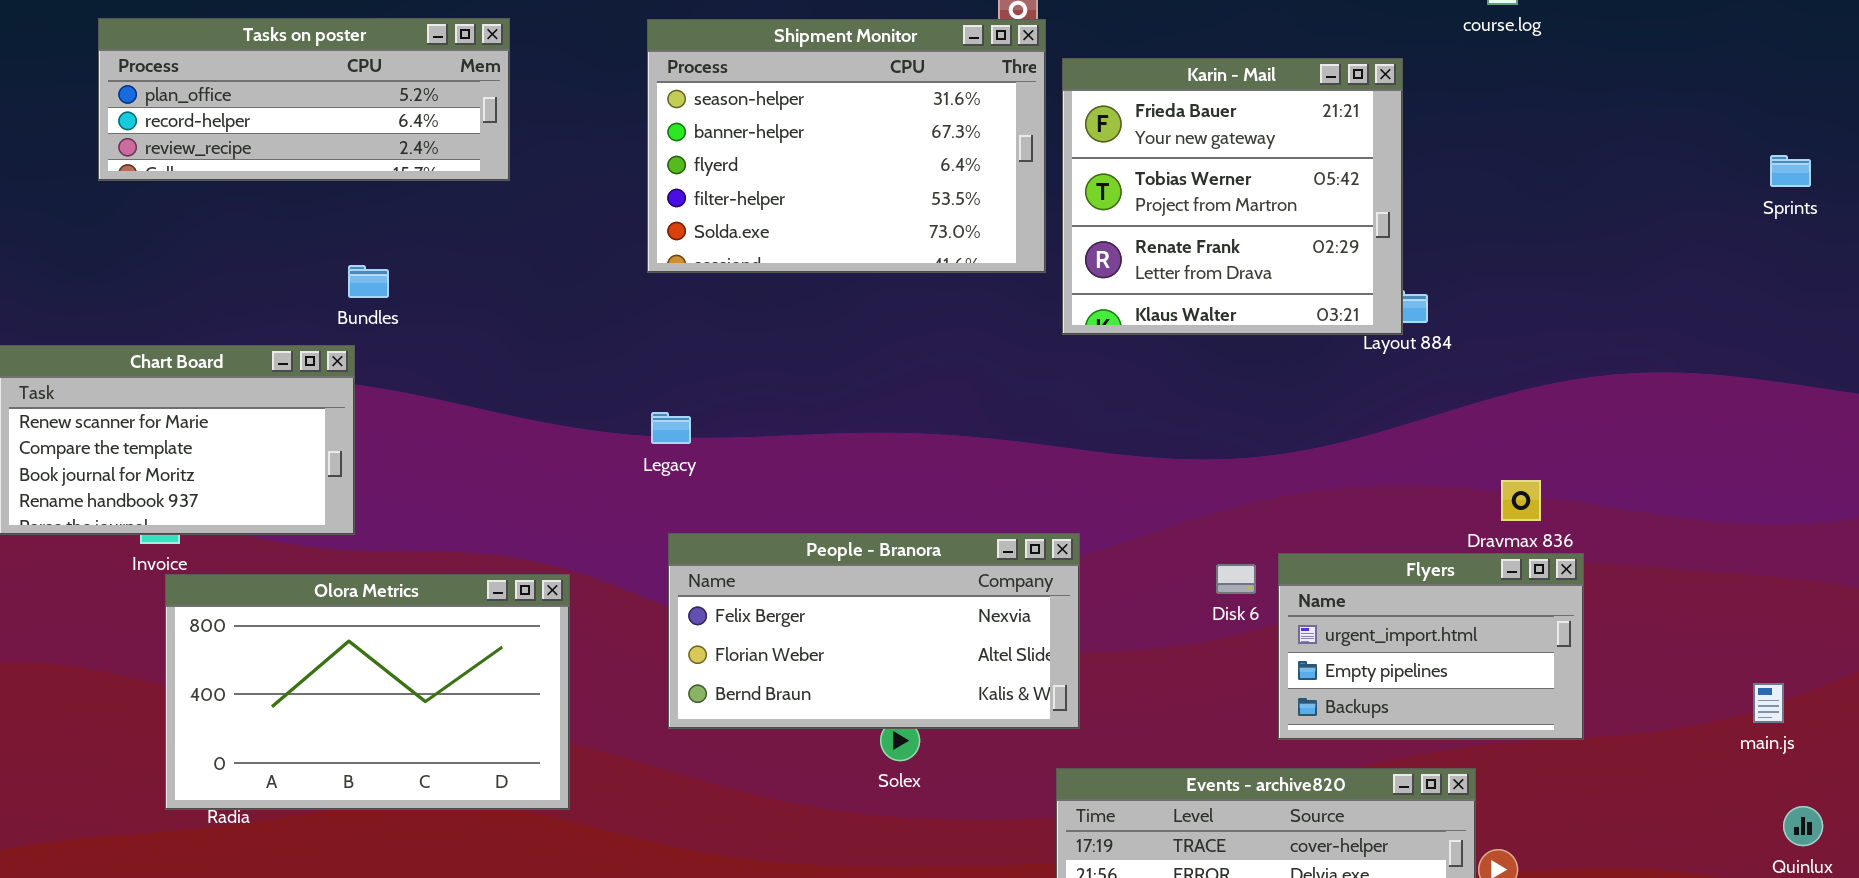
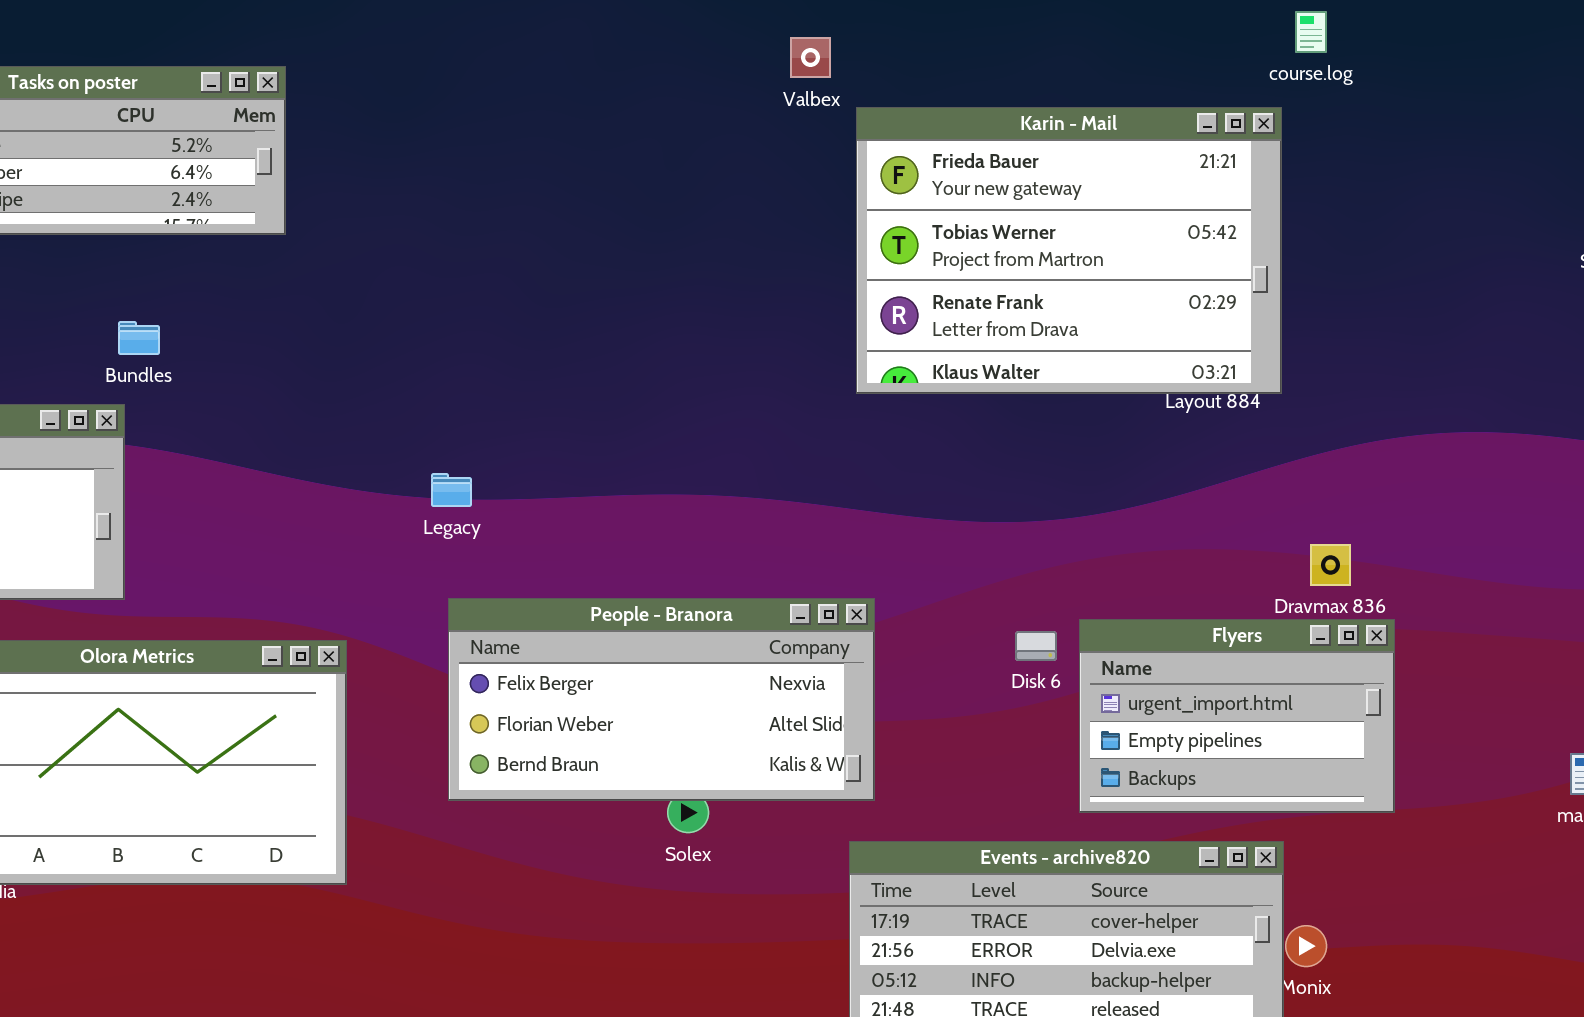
Shipment Monitor: [647,19,1046,273] -> none, closed
Karin - Mail: [1062,58,1403,335] -> [856,107,1282,394], resized

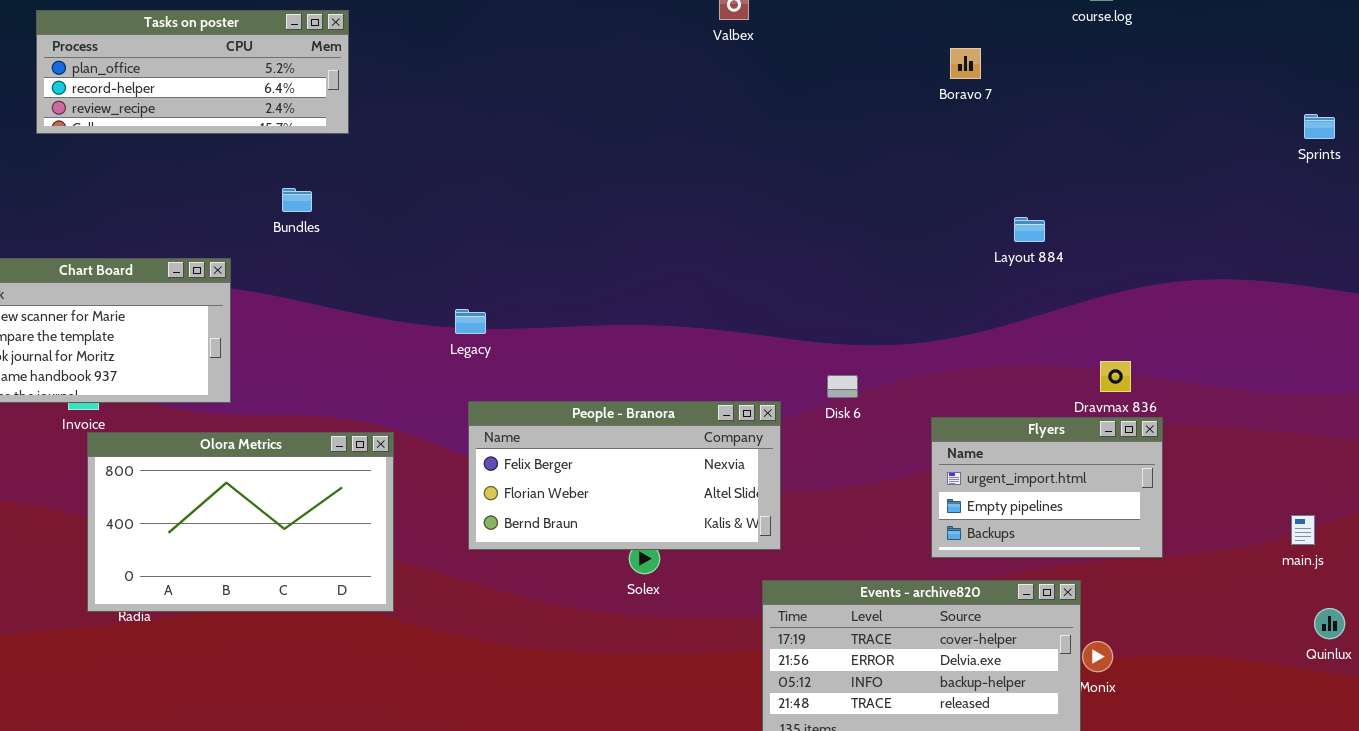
Karin - Mail: [856,107,1282,394] -> none, closed
Bundles: [118,321,160,355] -> [282,188,312,212], moved
Disk 6: [1015,631,1057,661] -> [827,375,858,398], moved

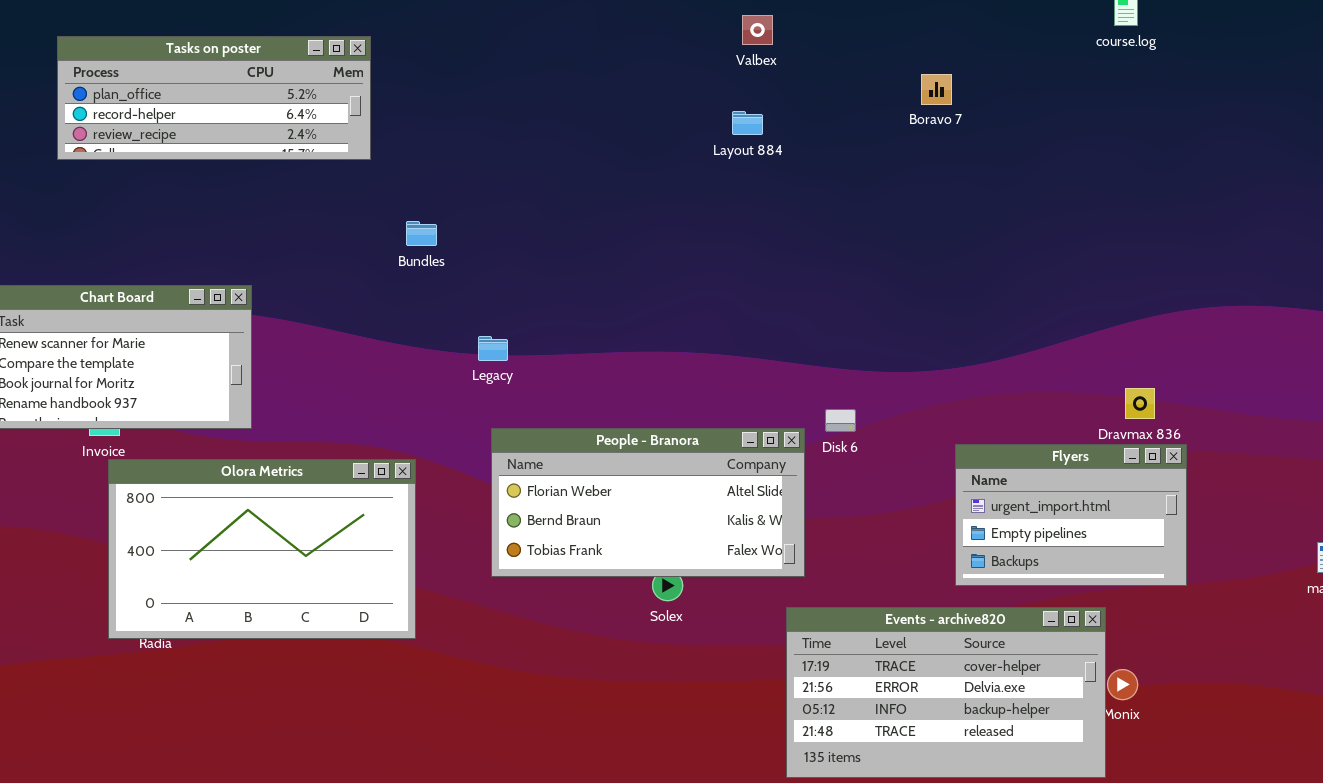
Boravo 7: [950,48,981,79] -> [921,74,952,105], moved
Bundles: [282,188,312,212] -> [406,221,437,246], moved
Layout 884: [1014,217,1045,242] -> [732,111,763,135], moved
Disk 6: [827,375,858,398] -> [825,409,856,432], moved
People - Branora: [468,401,781,550] -> [491,428,805,577], scrolled down 1 row

